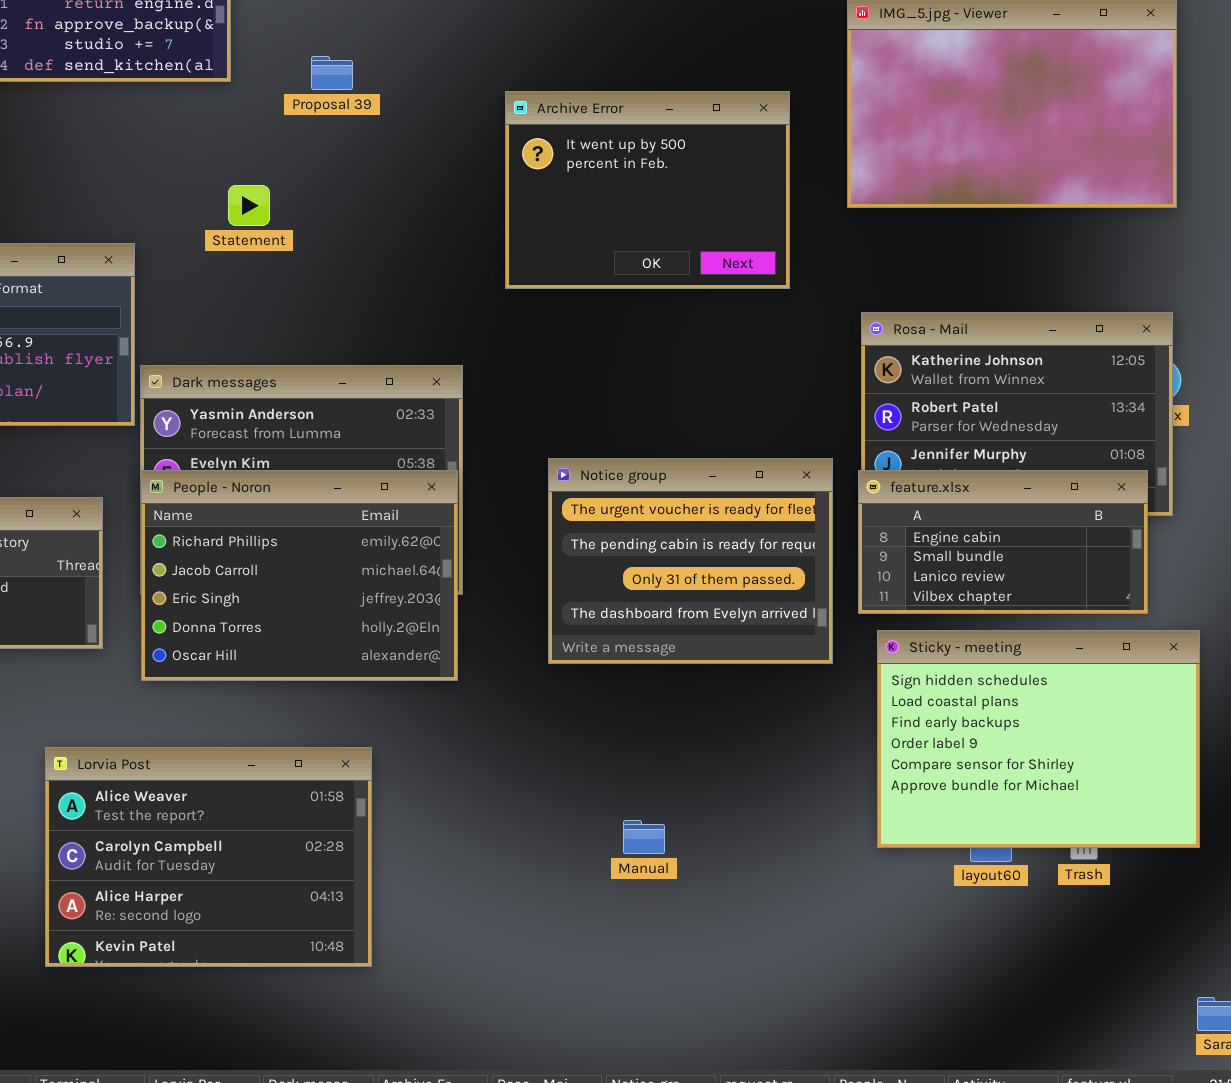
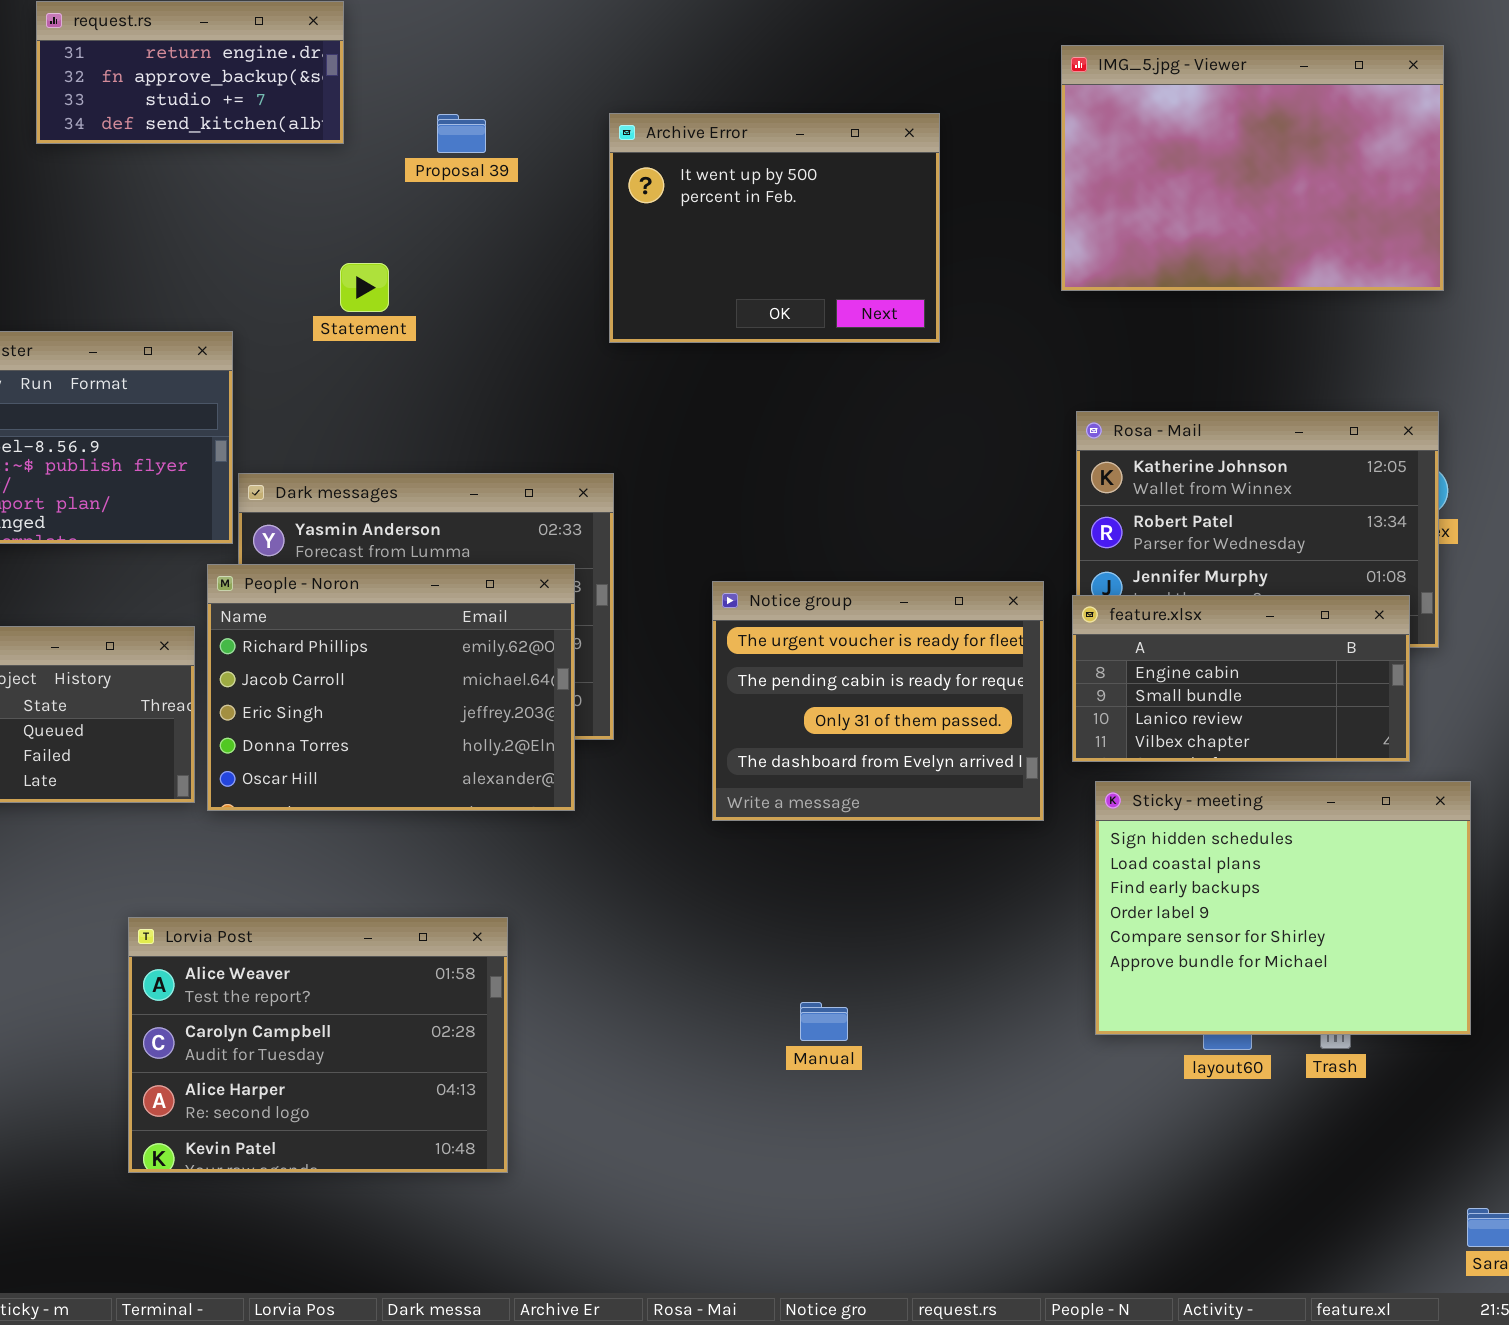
Archive Error: [505,91,790,289] -> [609,113,940,343], moved
People - Noron: [141,470,458,681] -> [207,564,575,811], moved

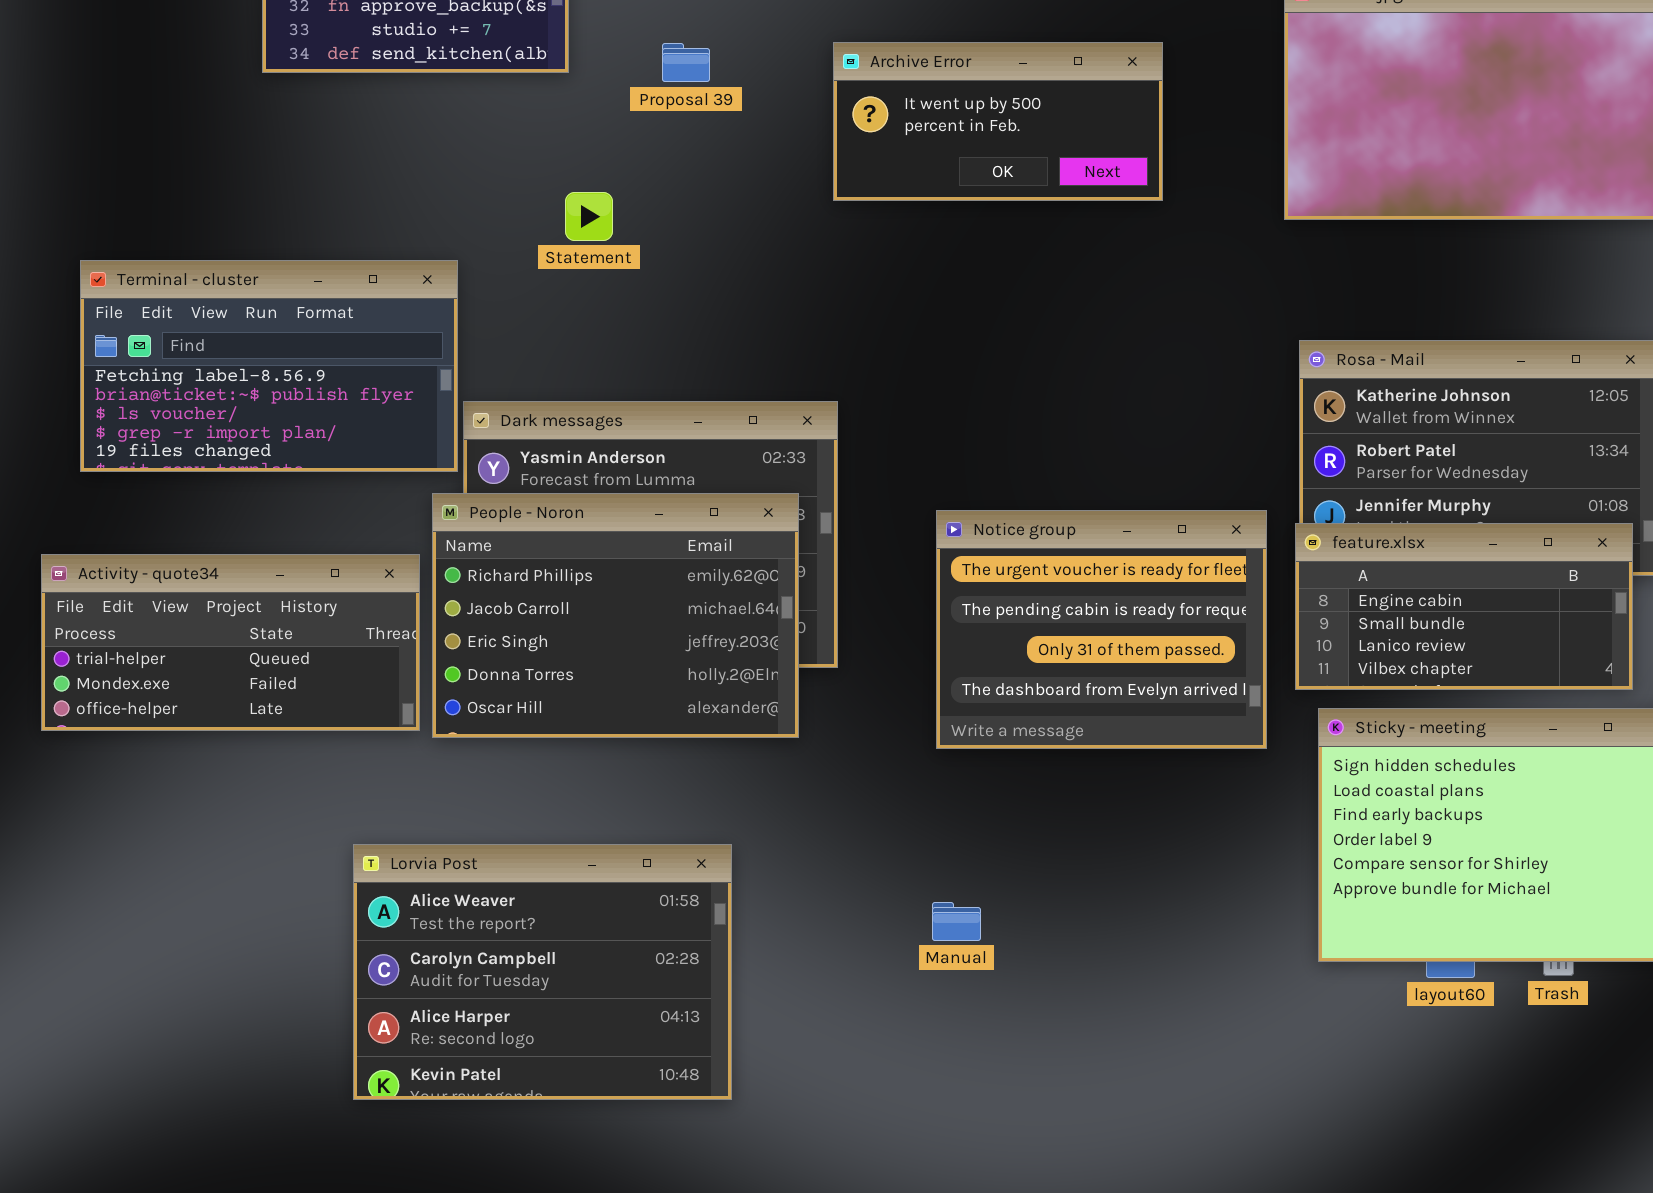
Archive Error: [609,113,940,343] -> [833,42,1163,201], resized
Manual: [800,1002,848,1041] -> [932,902,981,941], moved

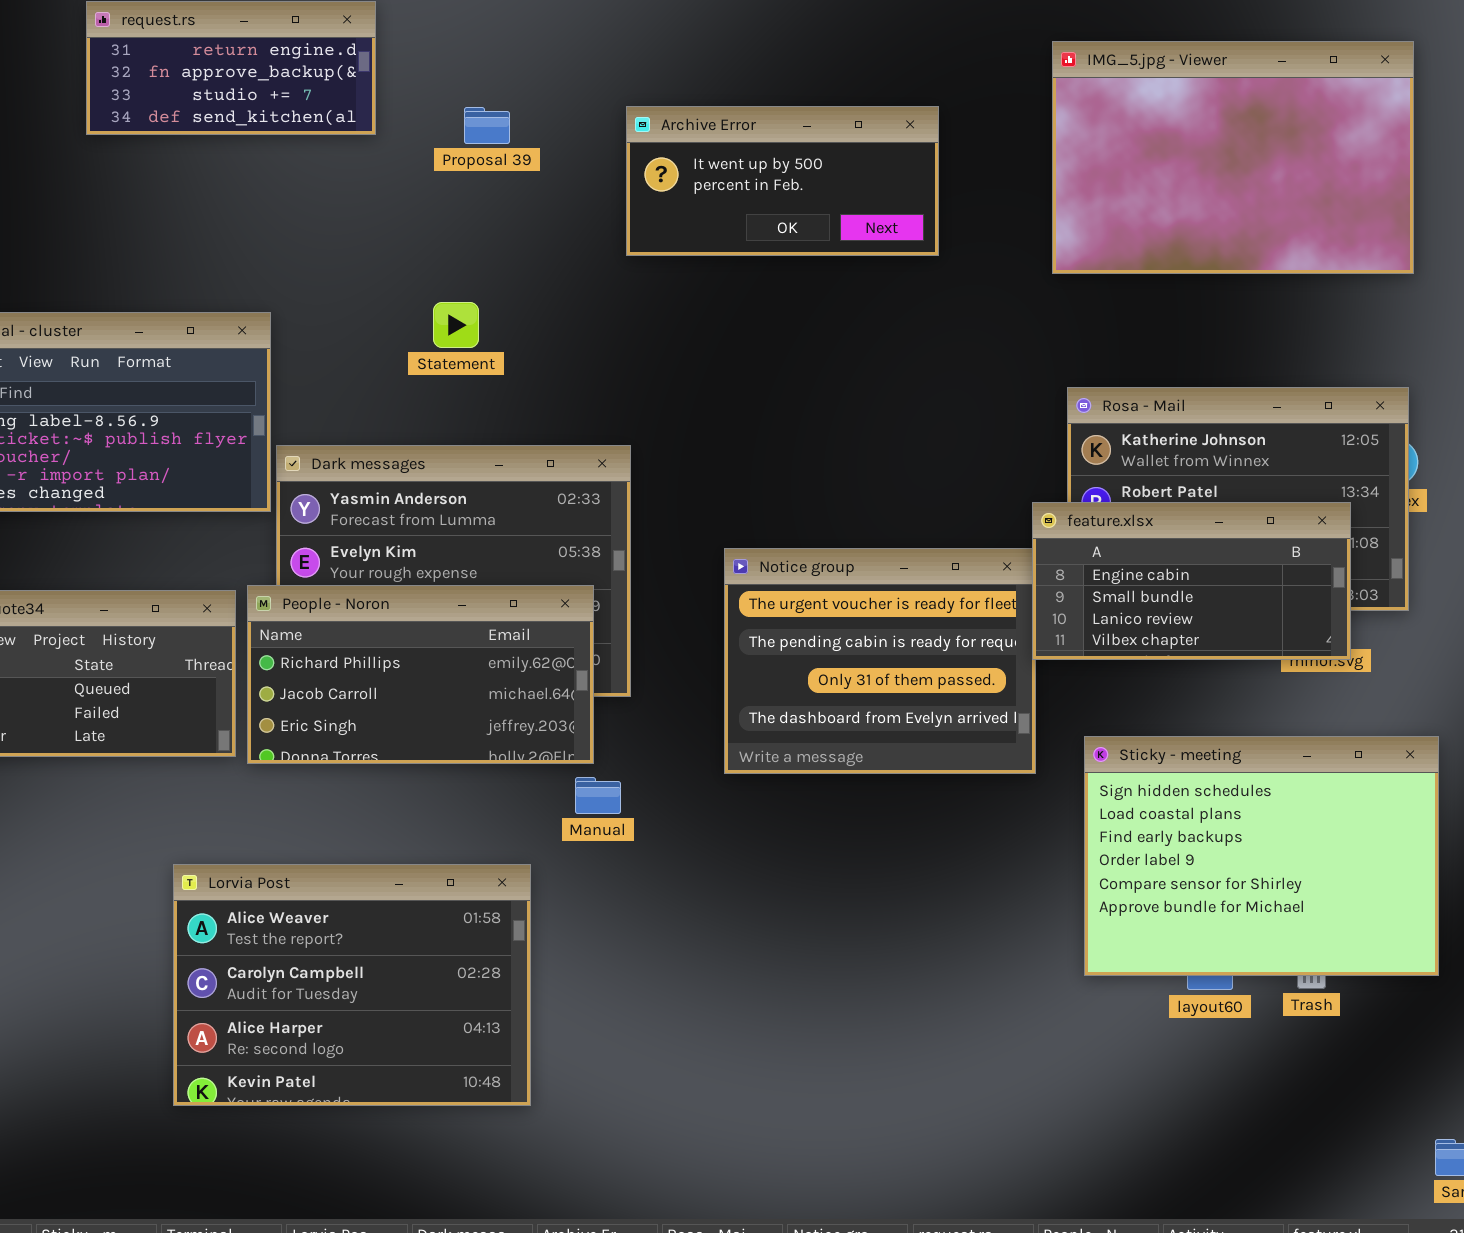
Statement: [565,192,613,241] -> [433,302,479,348], moved
People - Noron: [432,493,799,738] -> [247,585,594,764], resized
feature.xlsx: [1295,523,1633,690] -> [1032,502,1351,660], moved
Manual: [932,902,981,941] -> [575,777,621,814], moved

